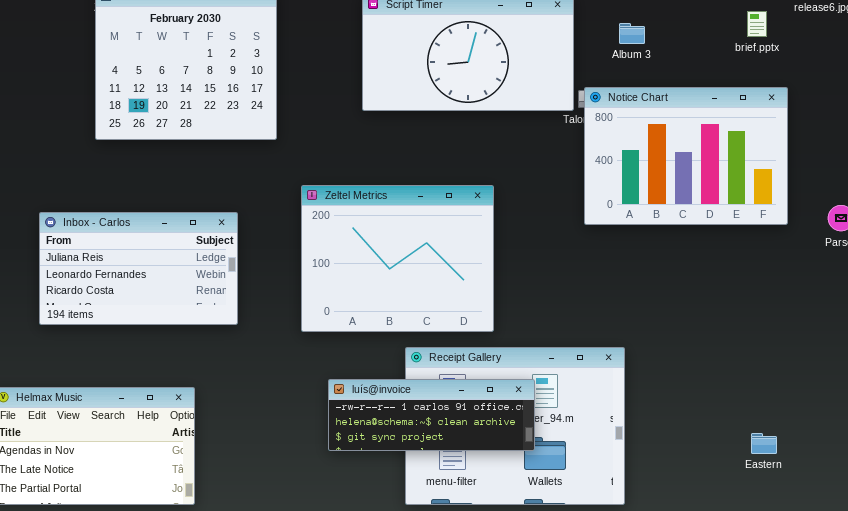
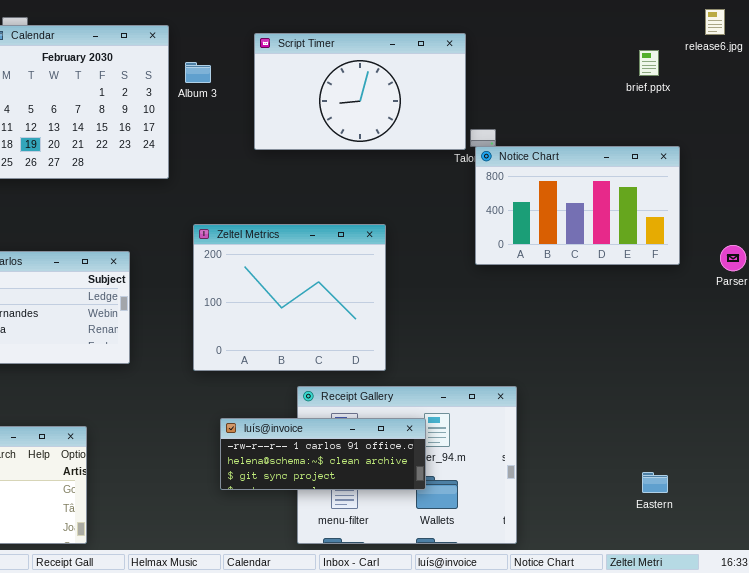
Album 3: [619,23,645,44] -> [185,62,211,83], moved
Notice Chart: [584,87,788,225] -> [475,146,680,265], resized

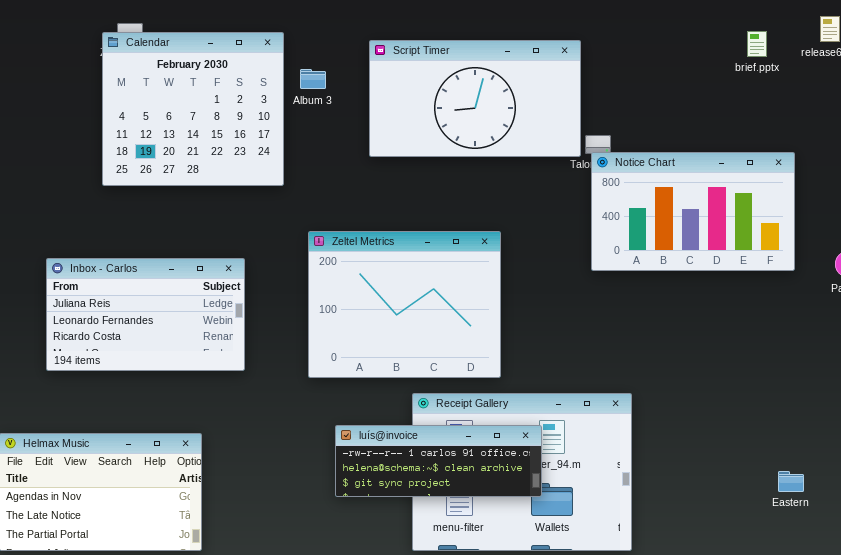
brief.pptx: [639,50,659,76] -> [747,31,767,57], moved
Eastern: [642,472,668,493] -> [778,471,804,492], moved

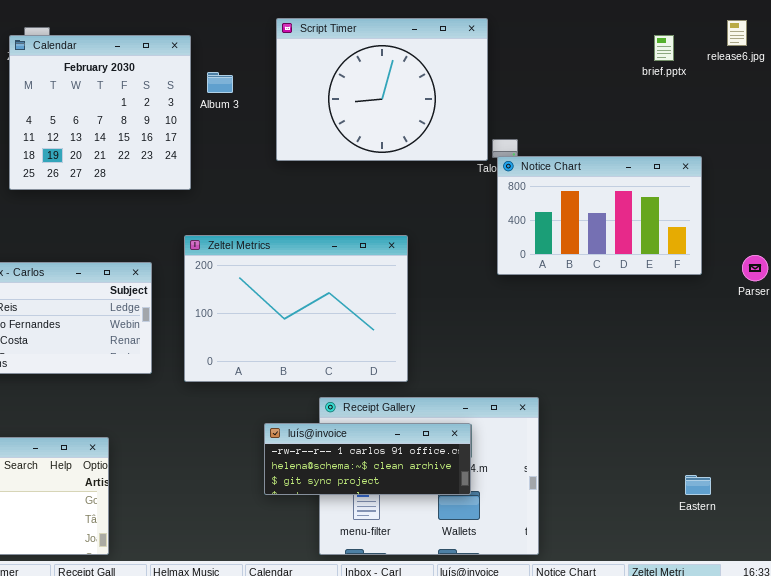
Script Timer: [369,40,581,157] -> [276,18,488,161], resized
Zeltel Metrics: [308,231,501,378] -> [184,235,408,382], resized
luís@invoice: [335,425,542,497] -> [264,423,471,495], moved

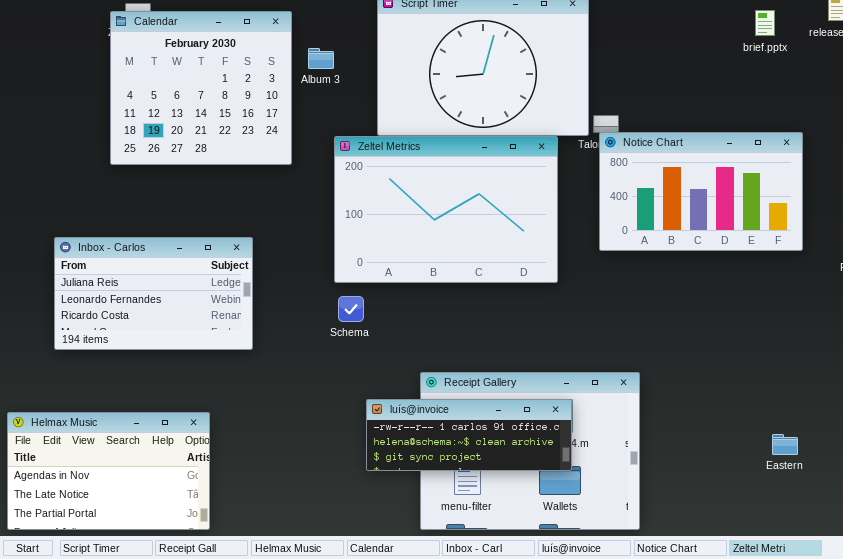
Zeltel Metrics: [184,235,408,382] -> [334,136,558,283], moved
Eastern: [685,475,711,495] -> [772,434,798,455], moved

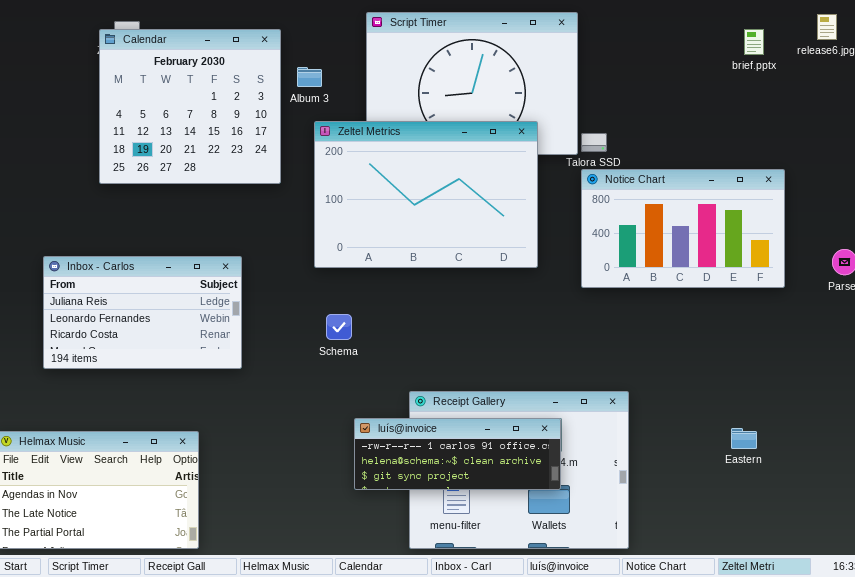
Notice Chart: [599,132,803,251] -> [581,169,785,288], moved
Zeltel Metrics: [334,136,558,283] -> [314,121,538,268], moved
Eastern: [772,434,798,455] -> [731,428,757,449], moved

